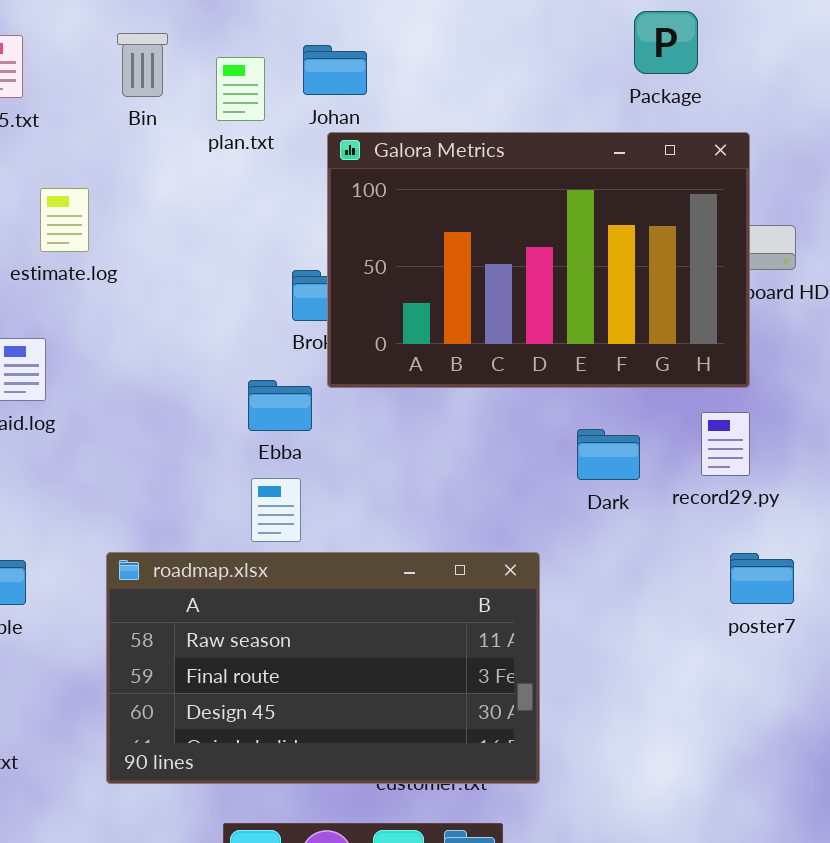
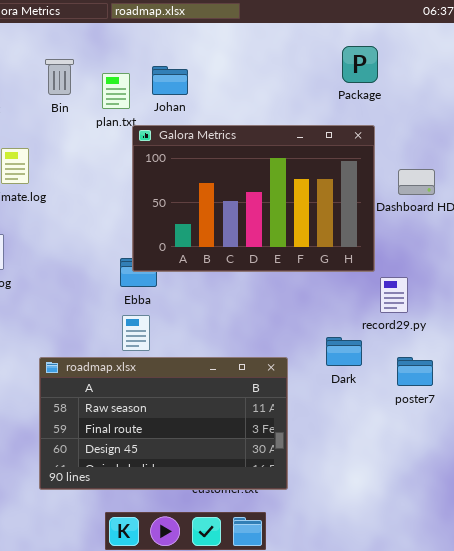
Galora Metrics: [327,132,750,388] -> [132,125,375,272], moved
Dark: [577,429,640,480] -> [326,337,362,366], moved

